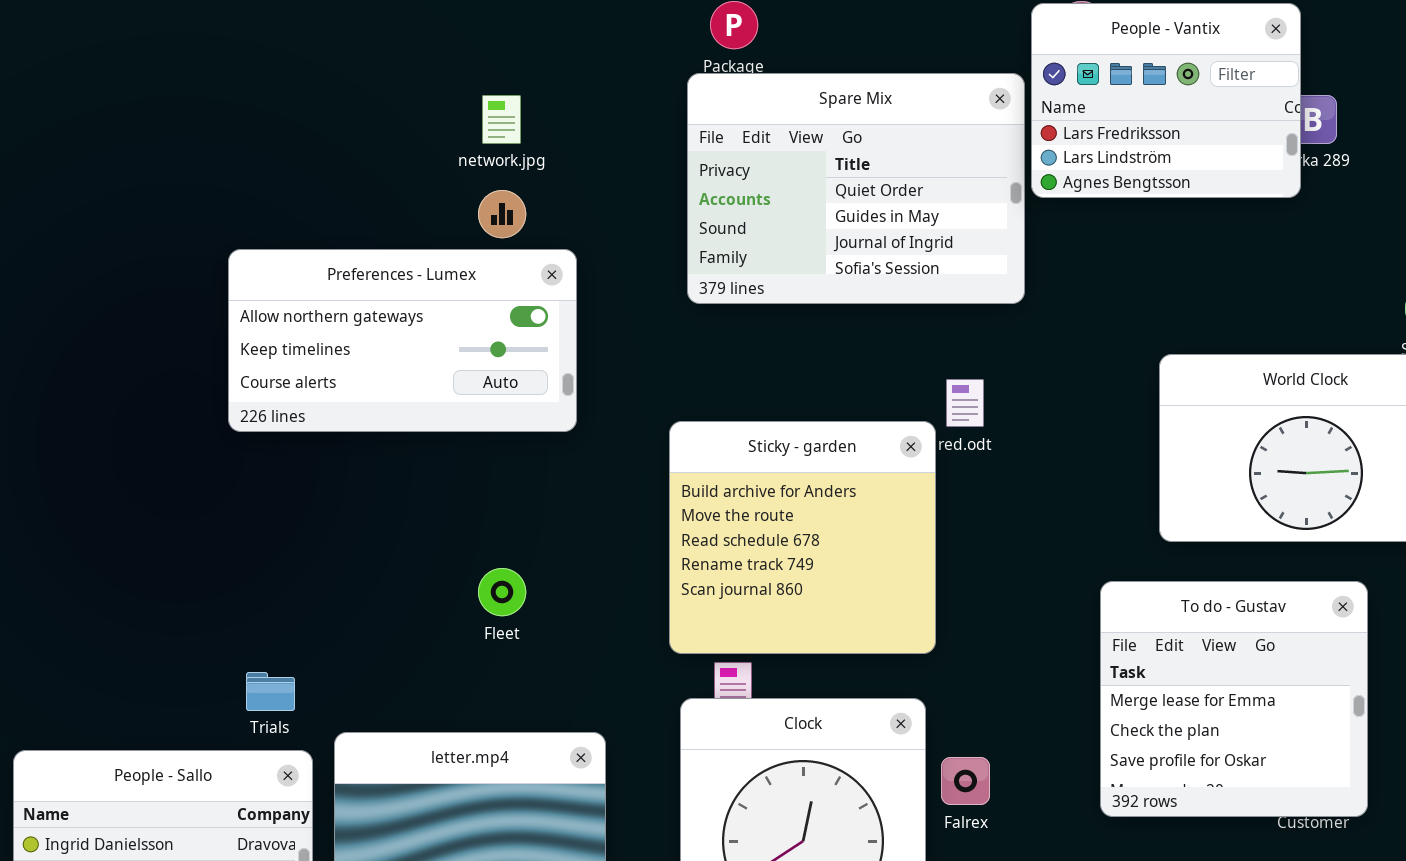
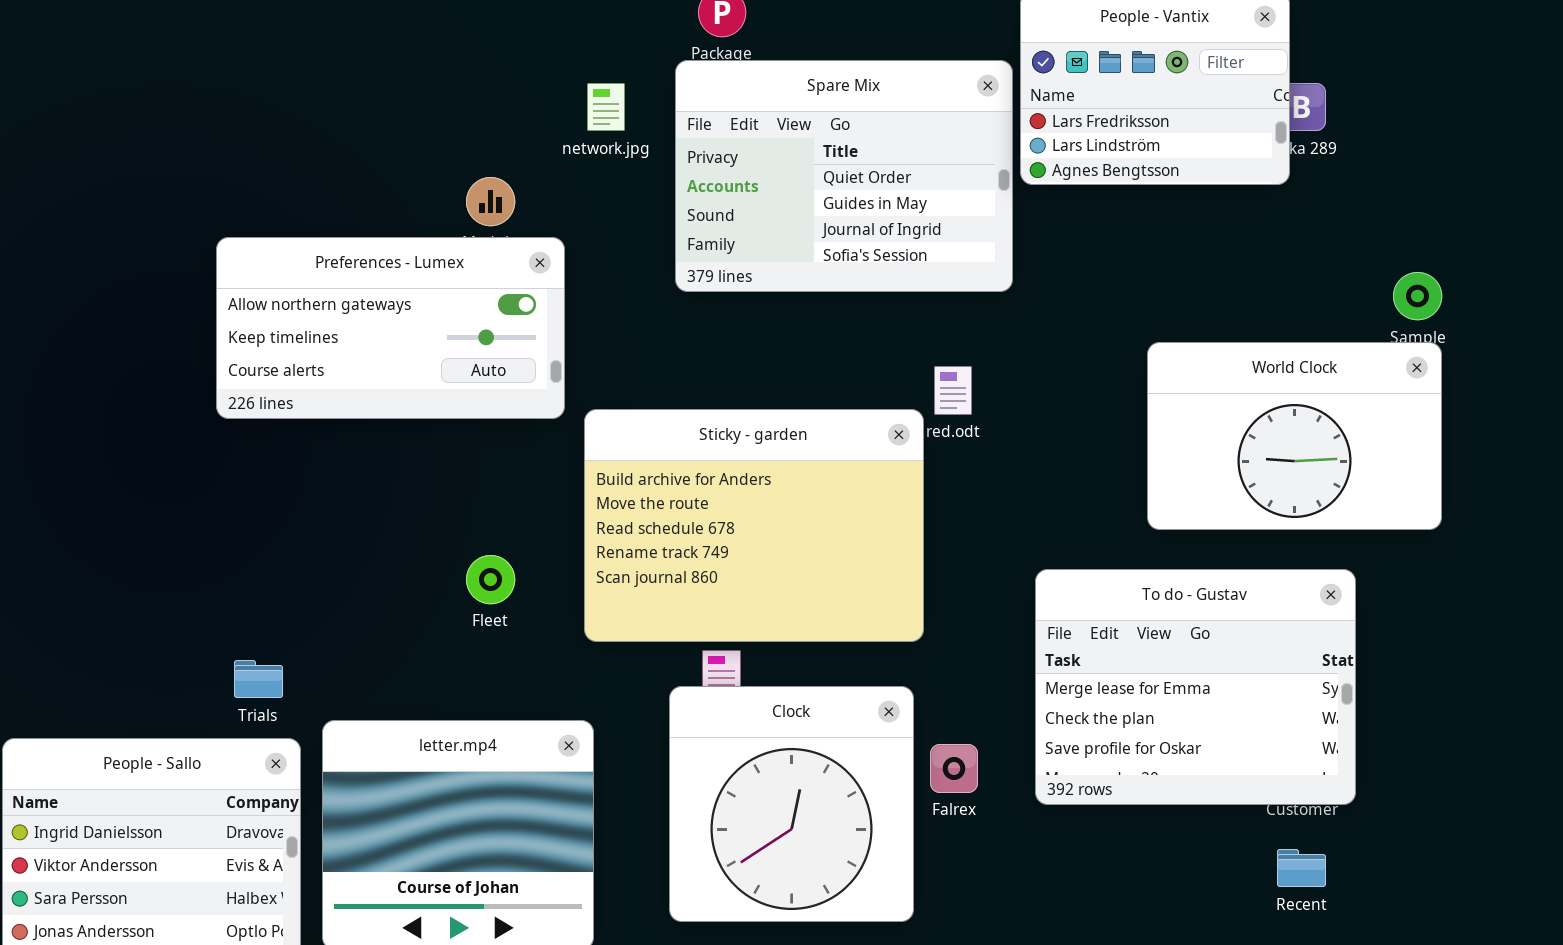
network.jpg: [482,95,521,144] -> [587,83,625,131], moved
Sticky - garden: [669,421,936,654] -> [584,409,924,642], resized
To do - Gustav: [1100,581,1368,817] -> [1035,569,1356,805], resized

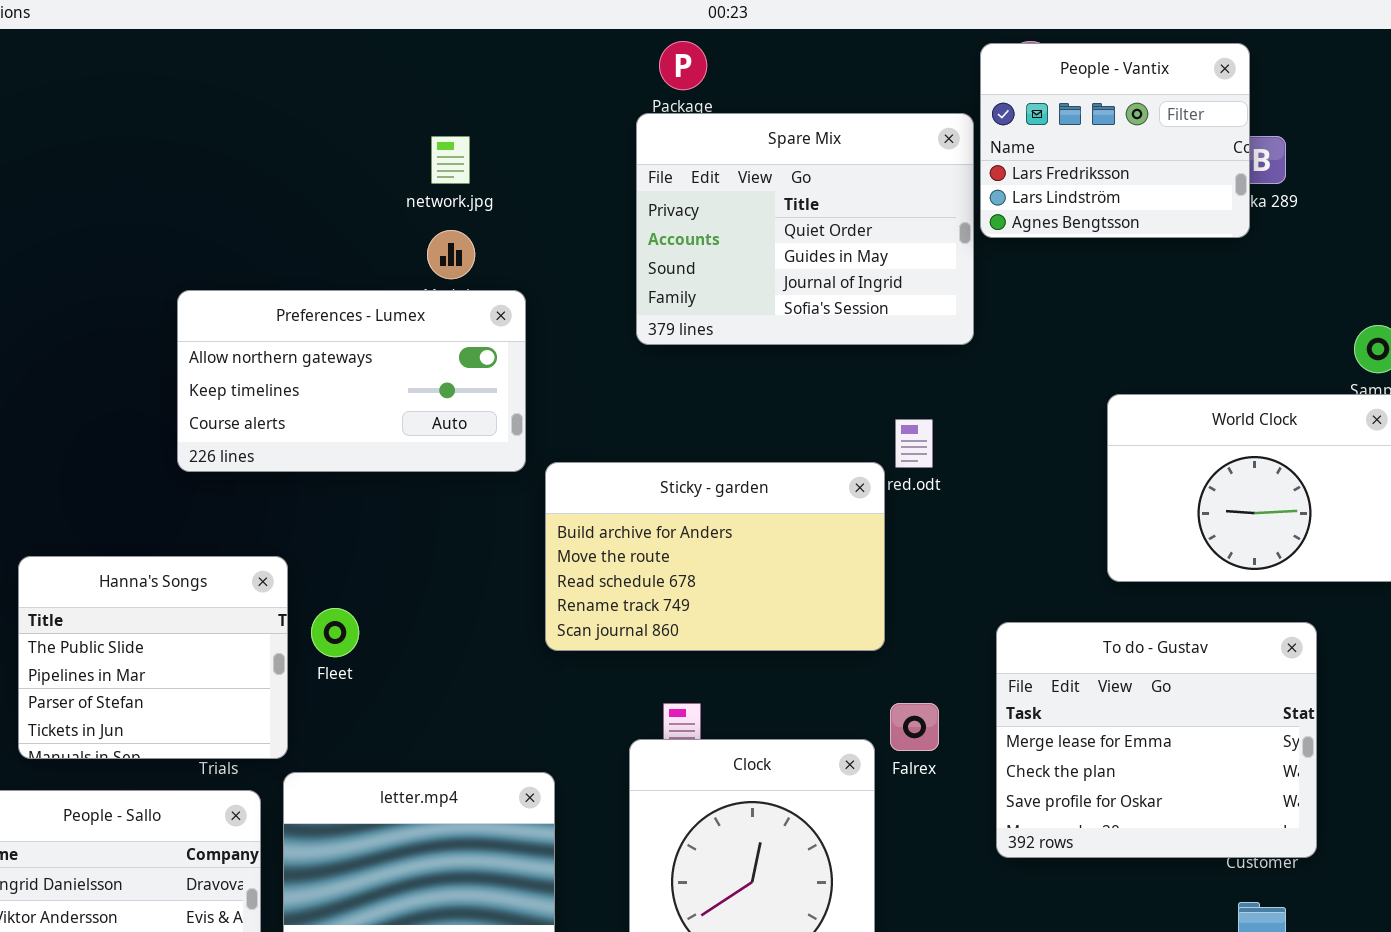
network.jpg: [587,83,625,131] -> [431,136,470,184], moved
Sticky - garden: [584,409,924,642] -> [545,462,885,651], resized
Hanna's Songs: none -> [18,556,288,759], opened
Fleet: [466,555,515,604] -> [311,608,359,657], moved
Falrex: [930,744,978,793] -> [890,703,939,751], moved

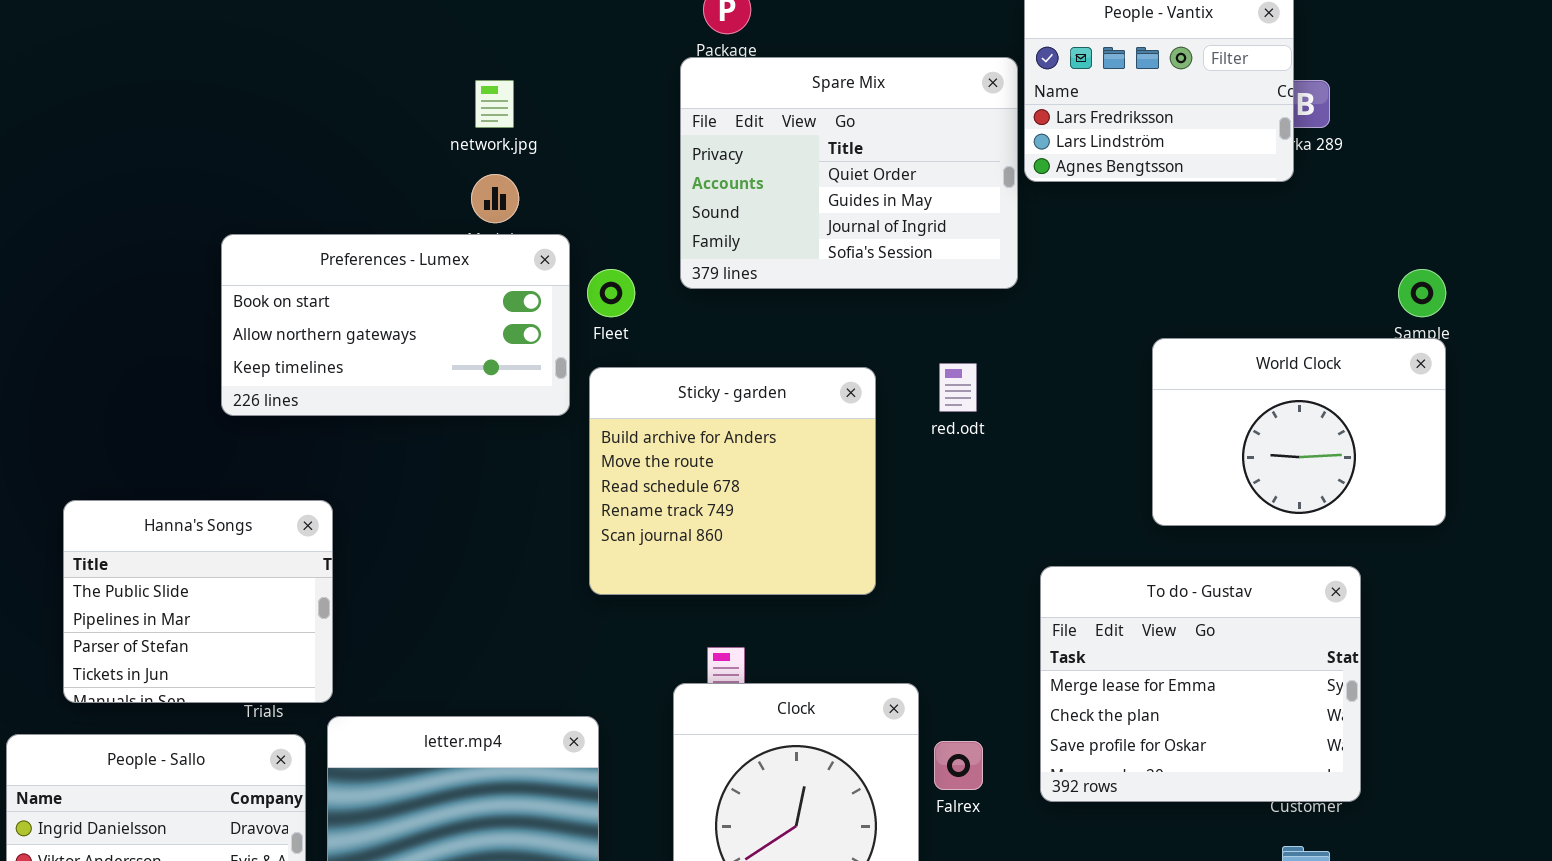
Preferences - Lumex: [177,290,526,472] -> [221,234,570,416], scrolled up 1 row
Sticky - garden: [545,462,885,651] -> [589,367,876,595], resized
Fleet: [311,608,359,657] -> [587,269,635,317], moved
Falrex: [890,703,939,751] -> [934,741,983,790], moved

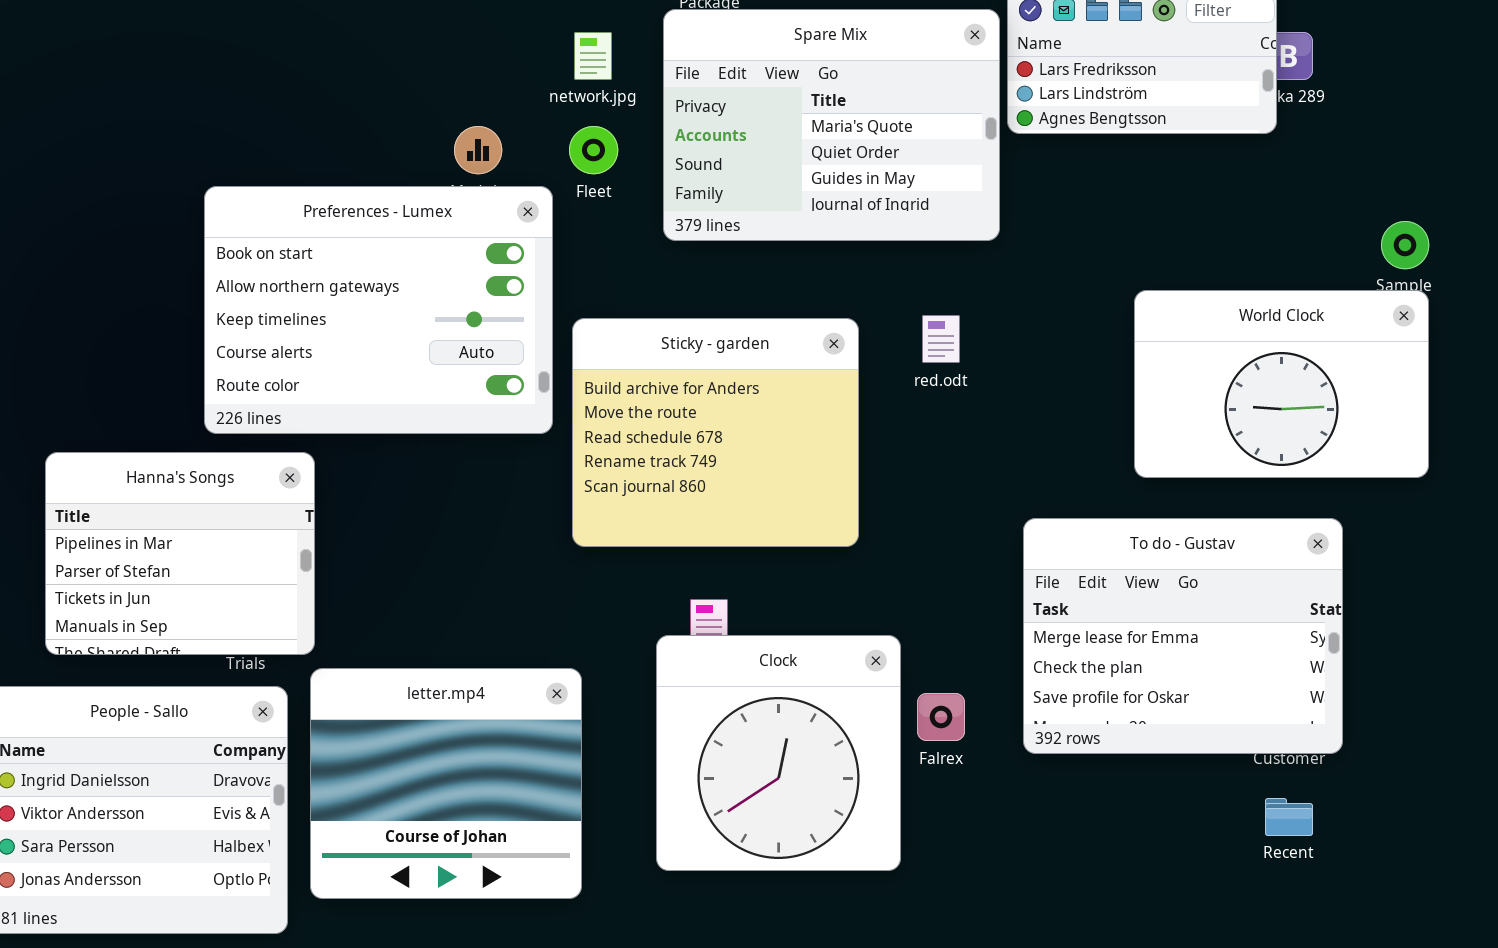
Spare Mix: [680,57,1018,289] -> [663,9,1000,241], scrolled up 1 row
network.jpg: [475,80,514,128] -> [574,32,612,80], moved
Preferences - Lumex: [221,234,570,416] -> [204,186,553,434], resized
Fleet: [587,269,635,317] -> [569,126,618,174], moved
Hanna's Songs: [63,500,333,703] -> [45,452,315,655], scrolled down 1 row

